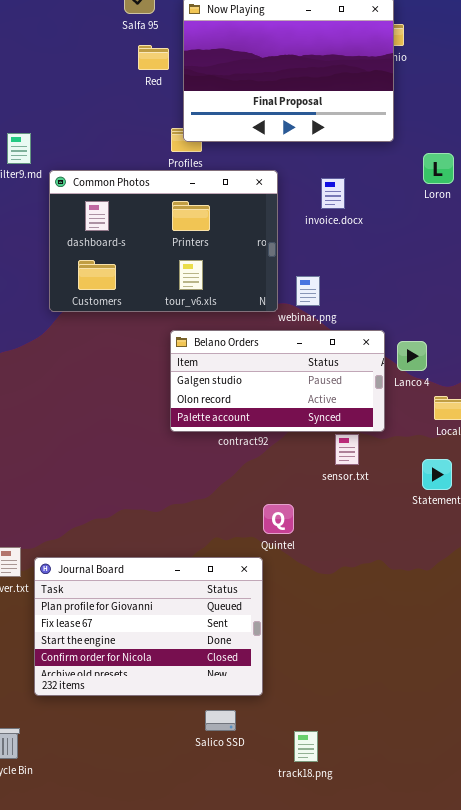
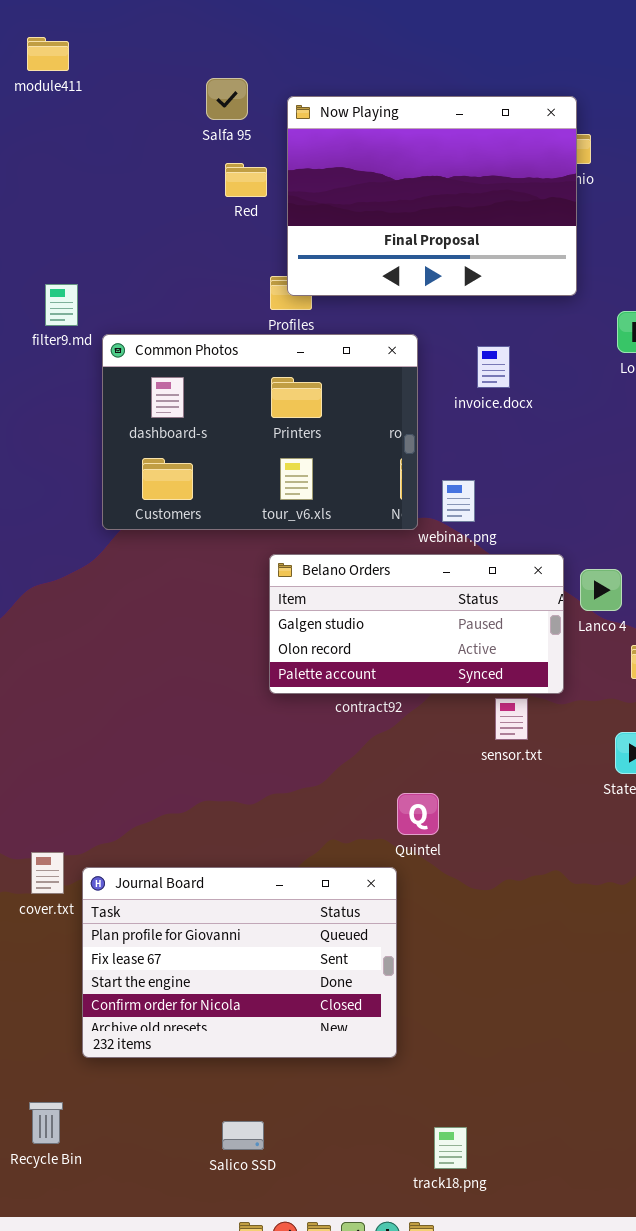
Salico SSD: [205,710,236,731] -> [222,1121,264,1150], moved
track18.png: [294,731,318,762] -> [434,1127,467,1169], moved

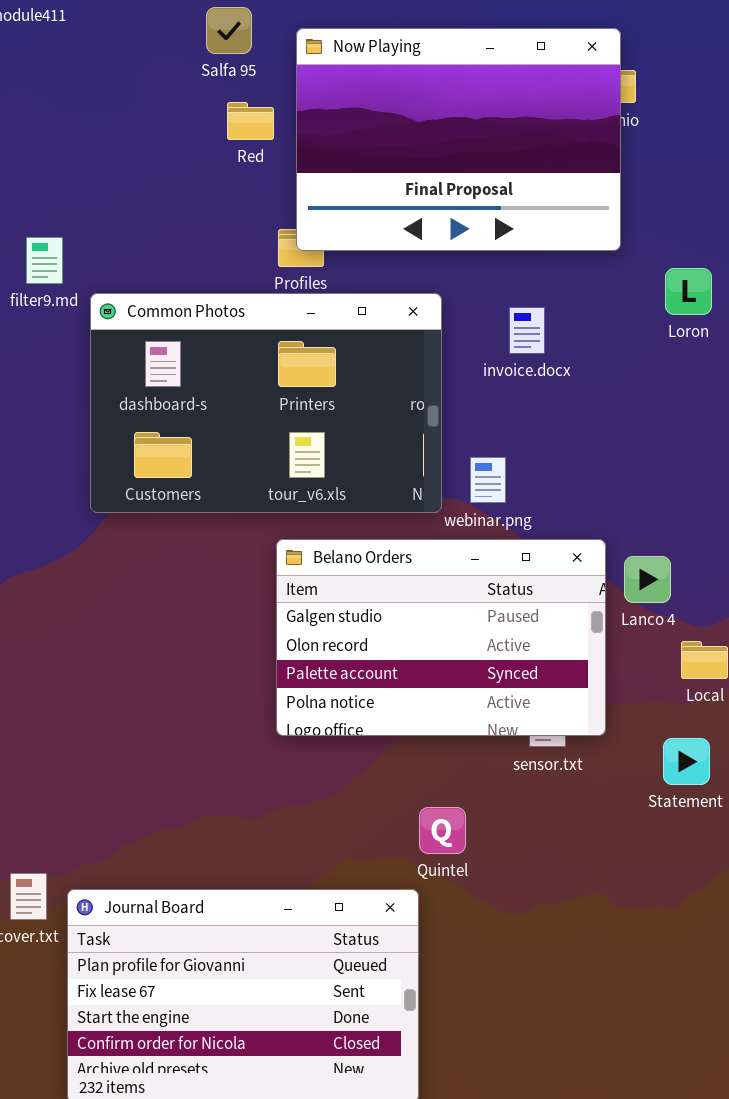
Belano Orders: [269,554,564,694] -> [276,539,606,736], resized

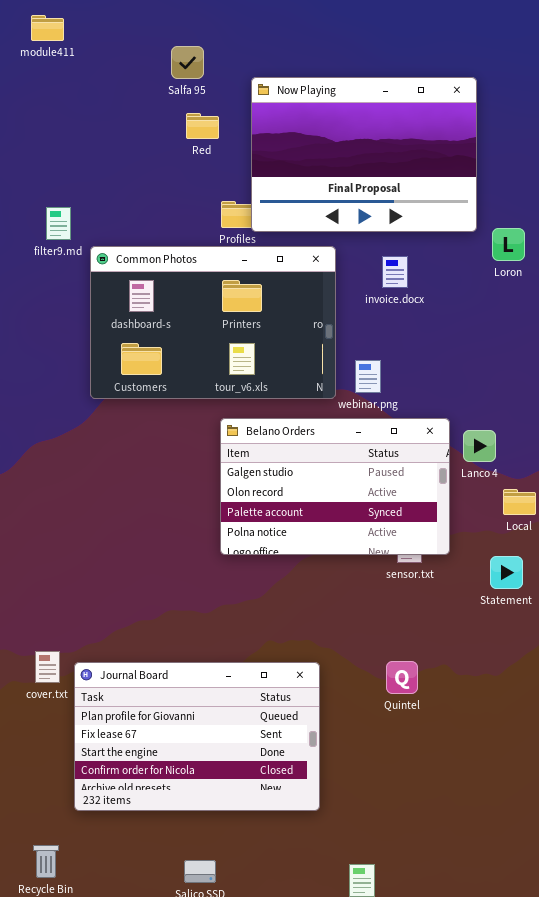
Now Playing: [296,28,621,251] -> [251,77,477,232], moved
Quintel: [419,807,466,854] -> [386,661,418,694], moved

